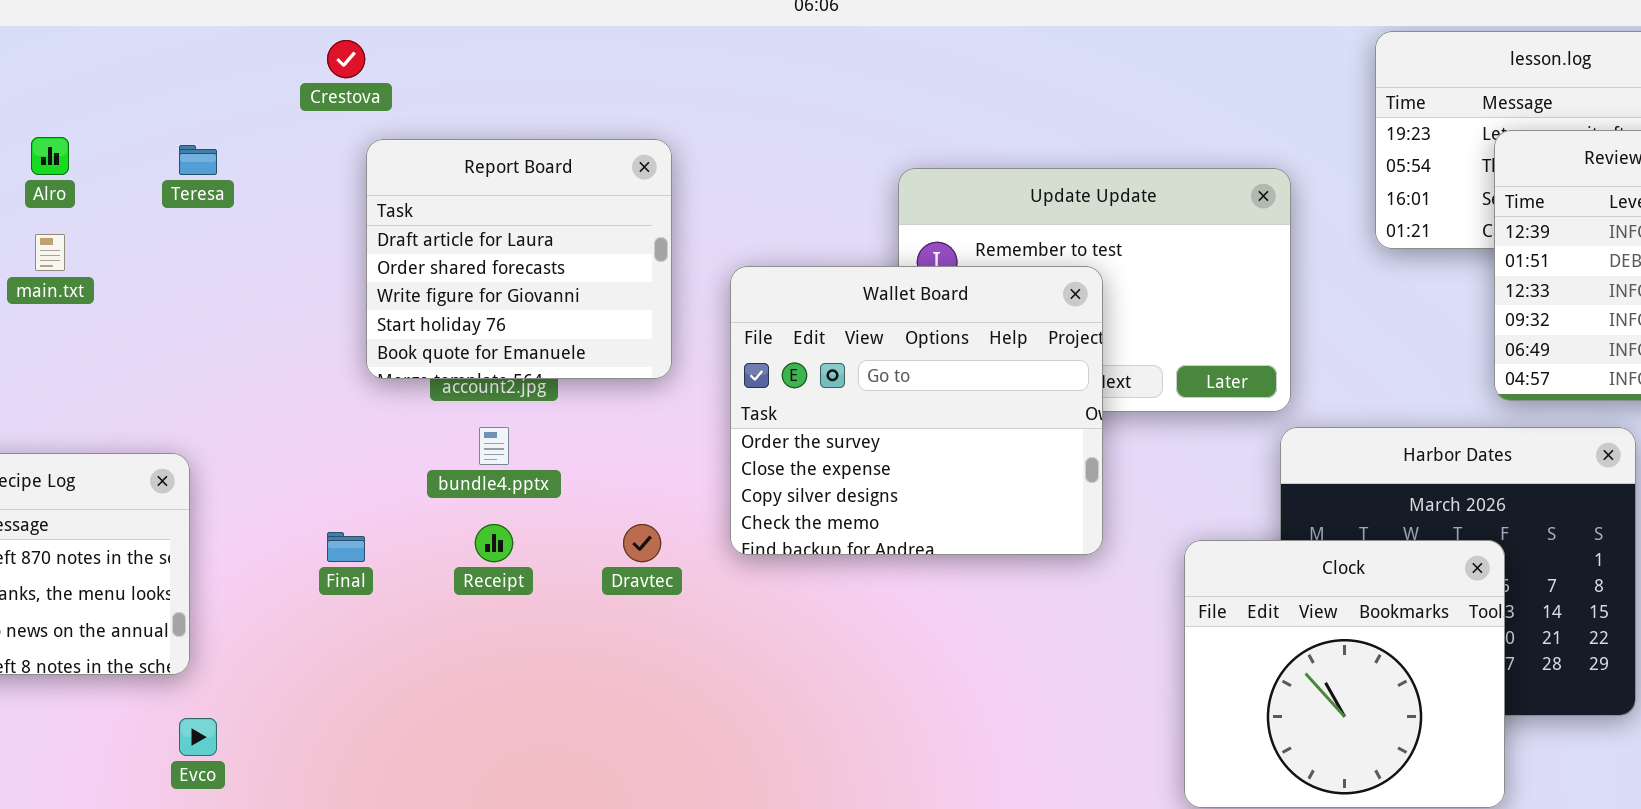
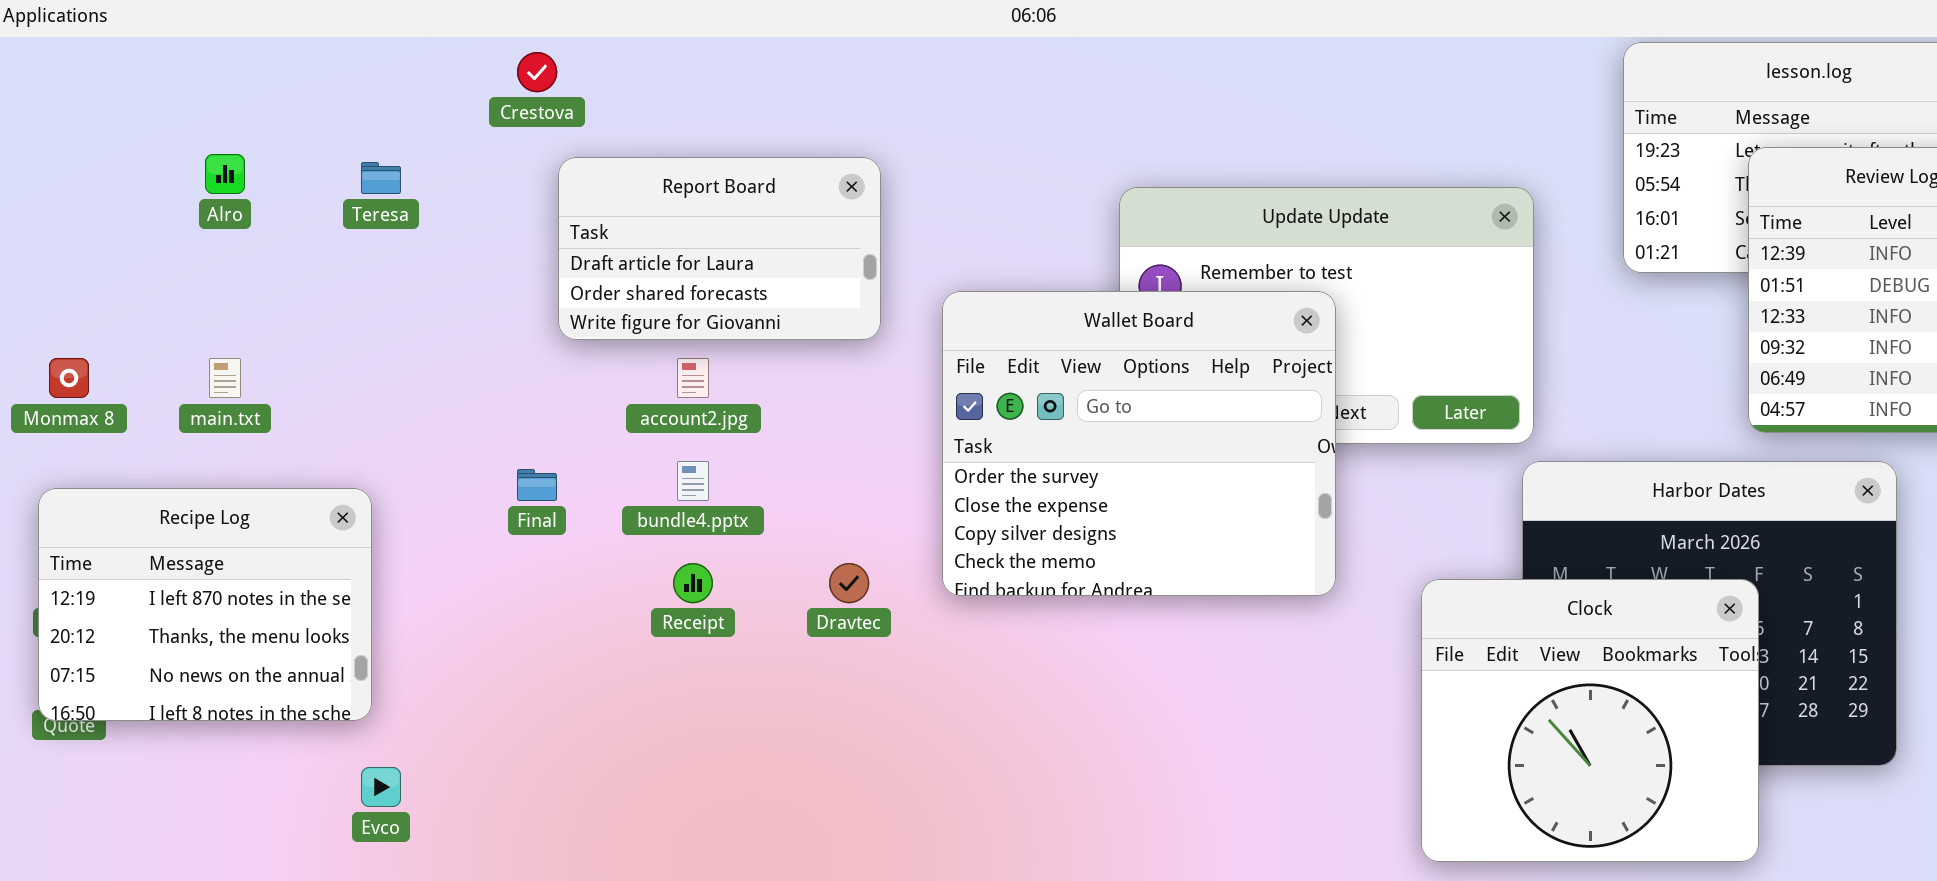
Report Board: [366,139,672,379] -> [558,157,881,340], resized
main.txt: [35,234,65,271] -> [209,358,241,398], moved
Final: [327,532,365,562] -> [517,469,557,501], moved

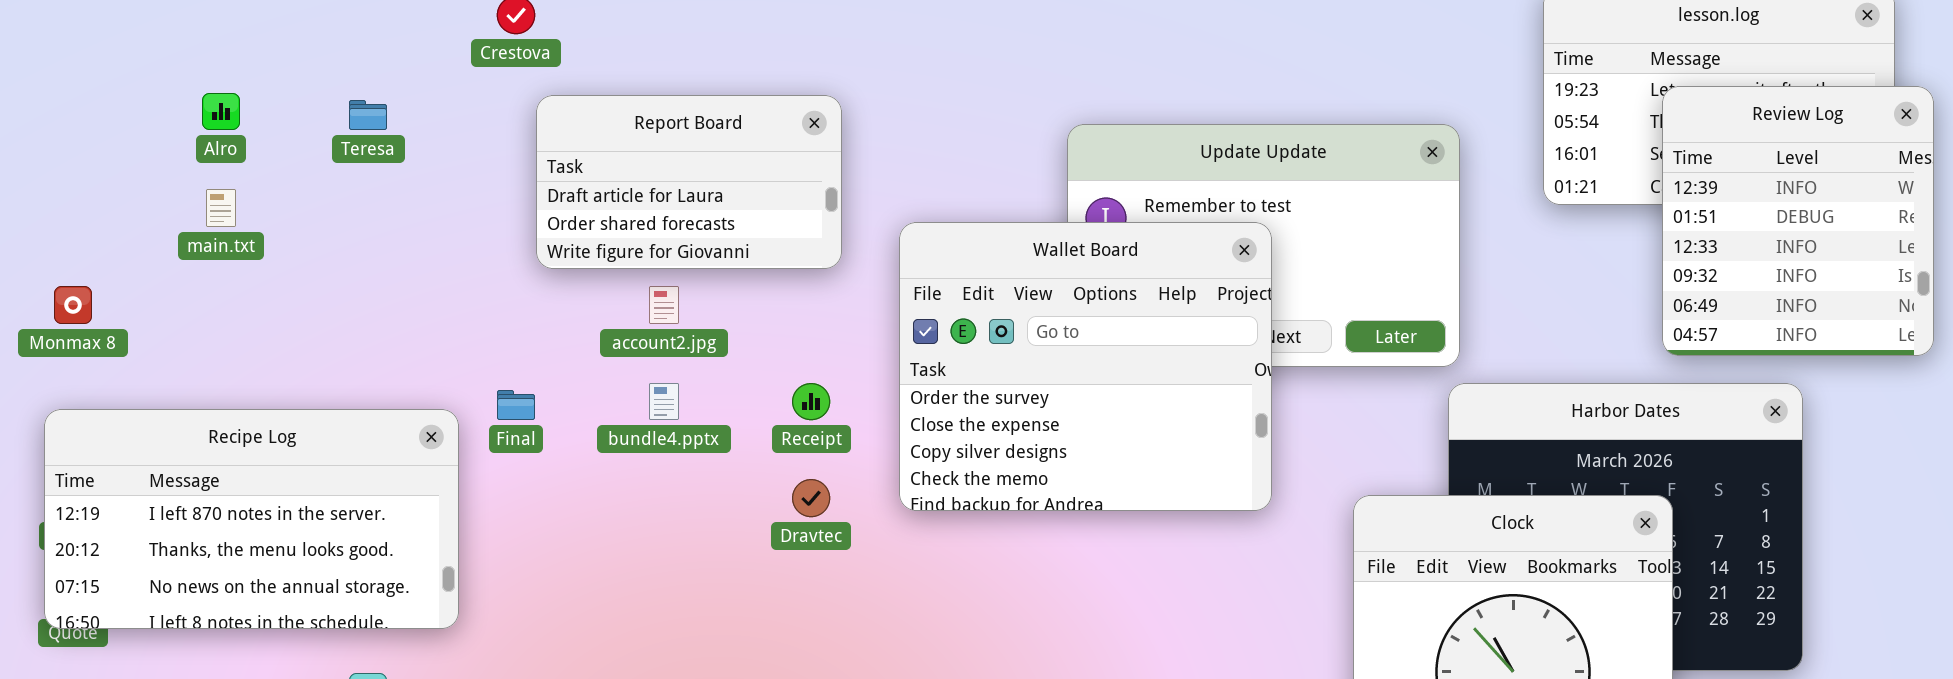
main.txt: [209,358,241,398] -> [206,189,236,227], moved
Recipe Log: [38,488,372,721] -> [44,409,459,629], resized
Receipt: [673,563,713,603] -> [792,383,830,420], moved

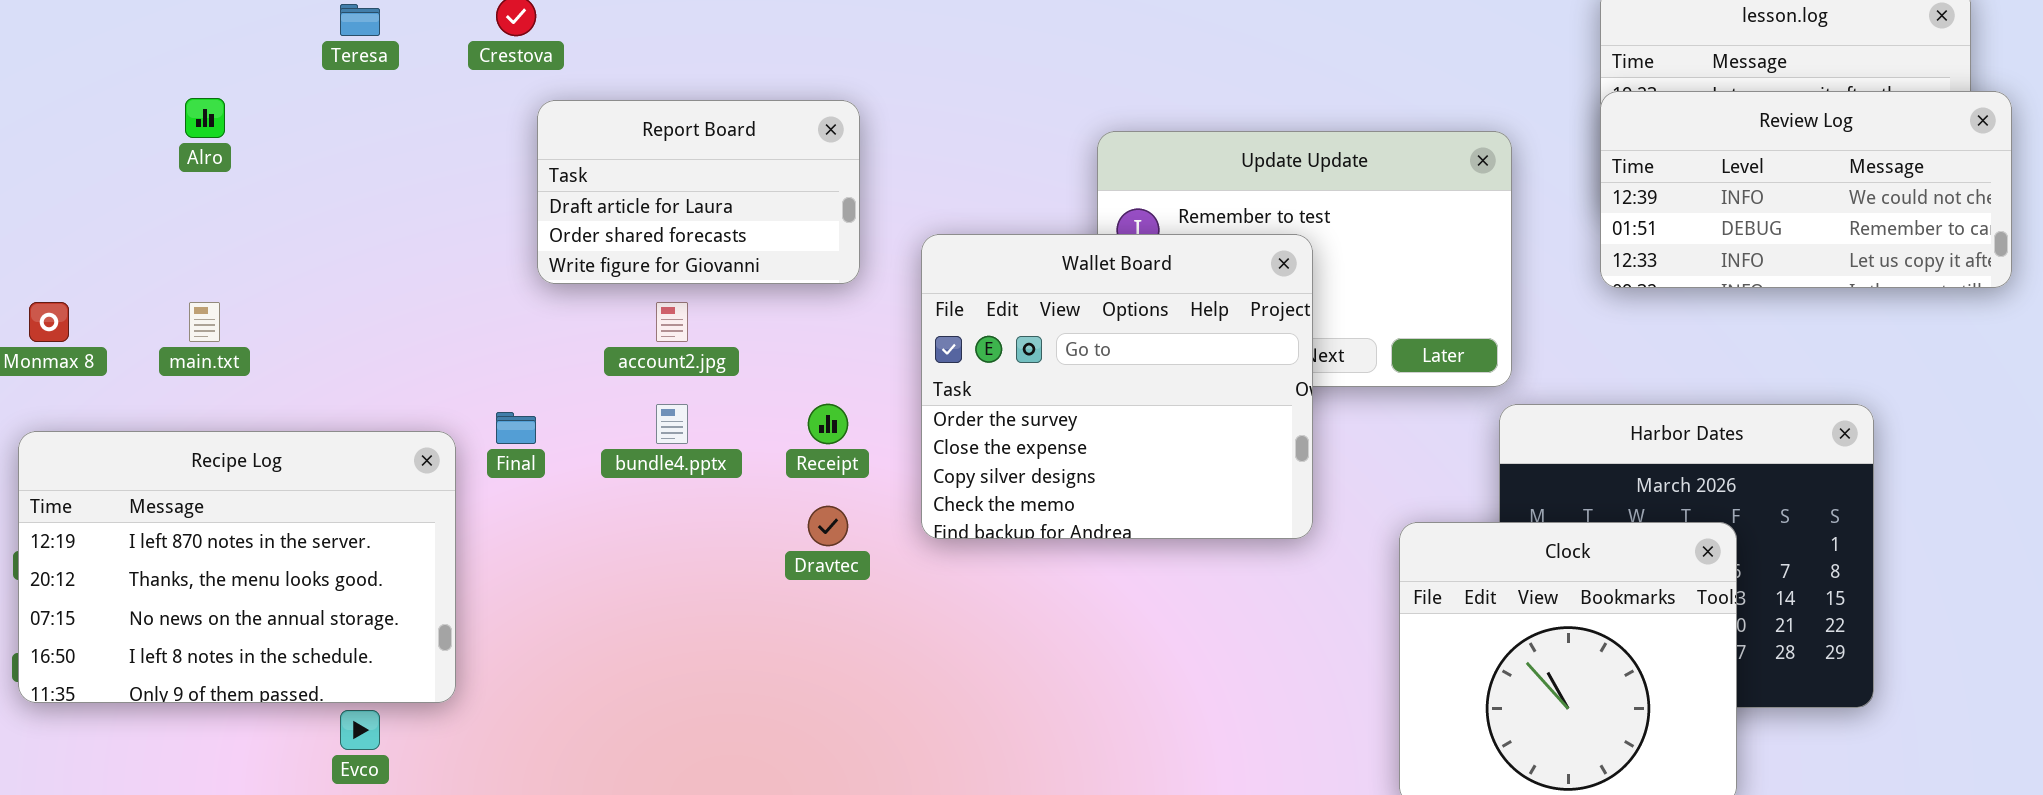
Review Log: [1662,86,1934,356] -> [1600,91,2012,288], resized
Teresa: [349,100,387,130] -> [340,4,380,36], moved
main.txt: [206,189,236,227] -> [189,302,220,342], moved
Recipe Log: [44,409,459,629] -> [18,431,456,703], resized

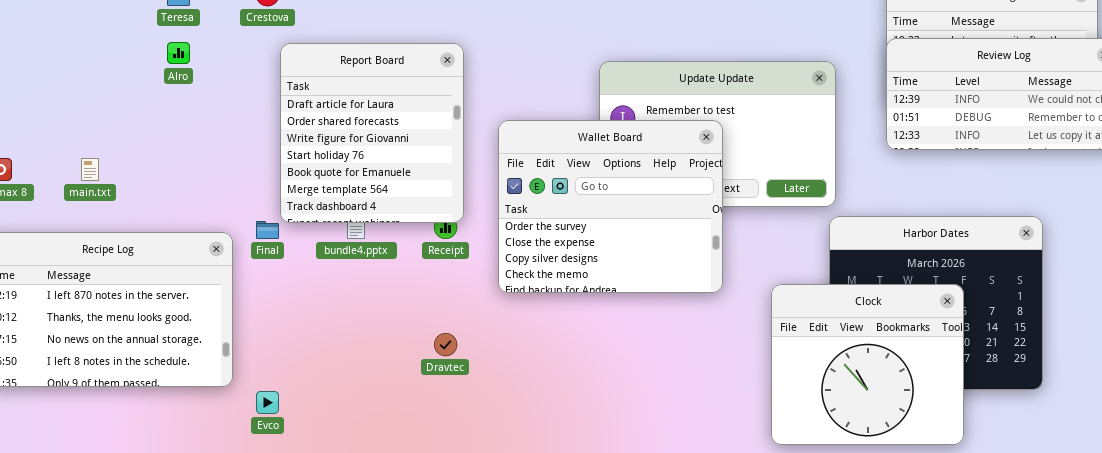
Alro: [185,98,225,138] -> [167,42,190,64], moved
Report Board: [537,100,860,284] -> [280,43,464,223], resized
Dravtec: [808,506,848,546] -> [434,333,457,356], moved
Evco: [340,710,380,750] -> [256,391,279,414], moved

